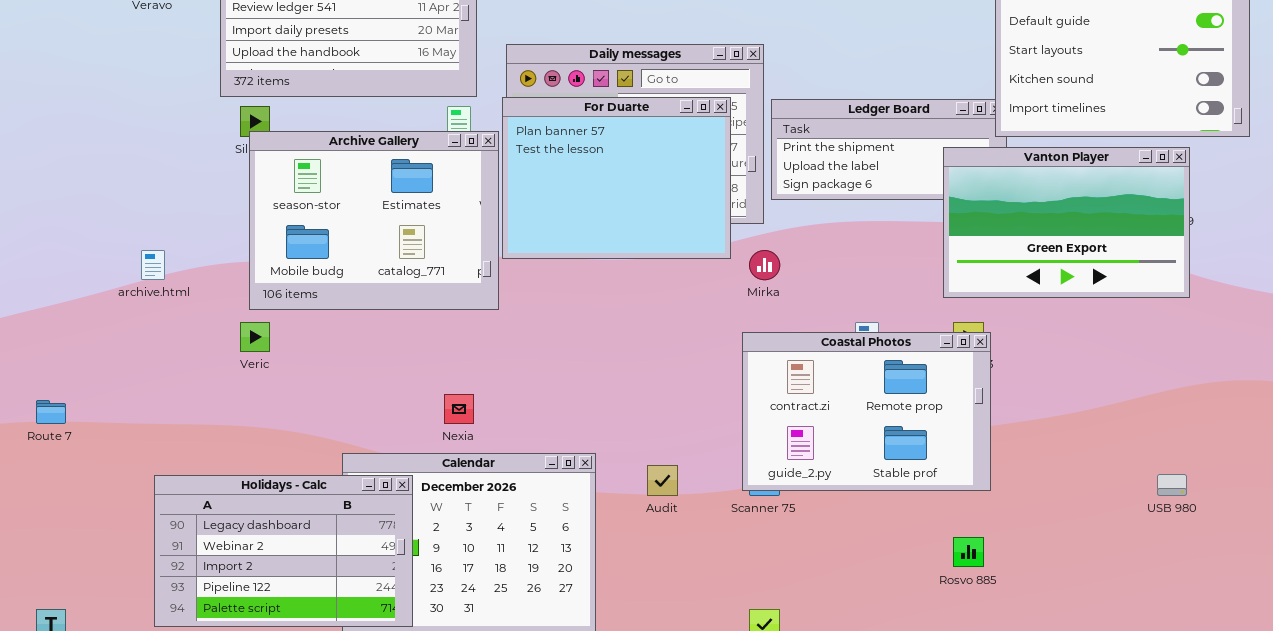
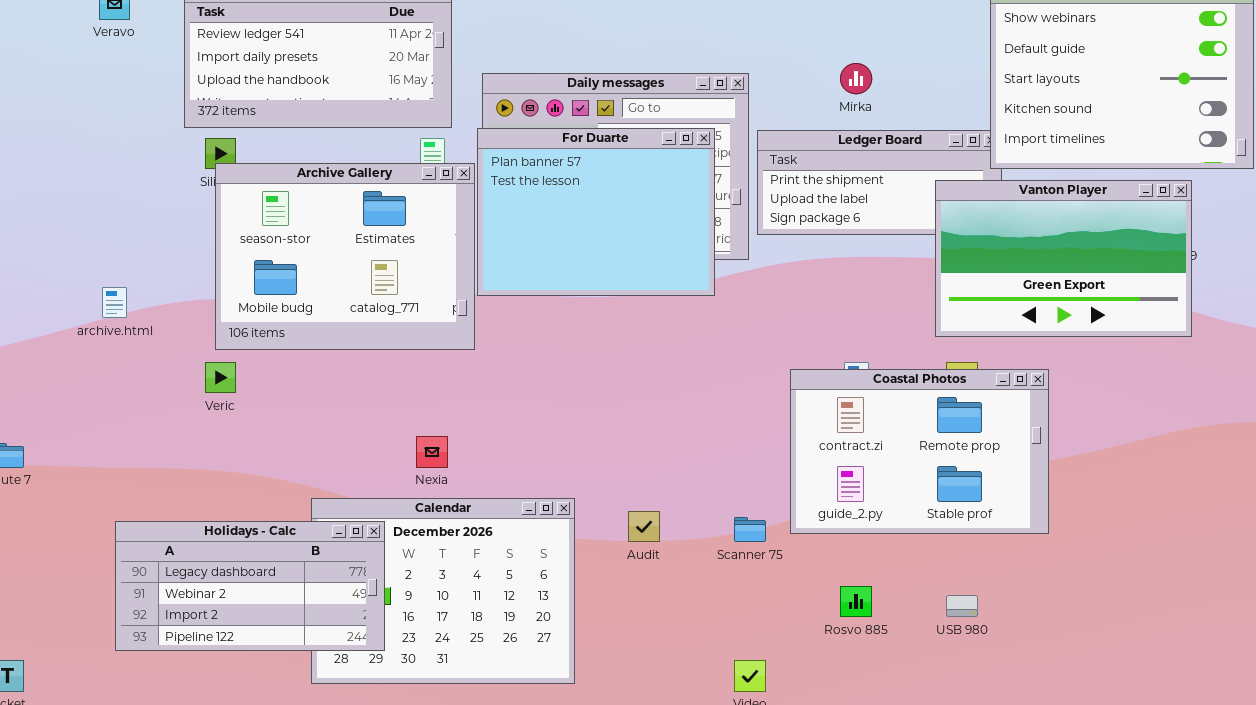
Mirka: [749,250,780,280] -> [840,63,872,94], moved
Coastal Photos: [742,332,991,491] -> [790,369,1049,534], moved
USB 980: [1157,474,1187,496] -> [946,595,978,617], moved
Holidays - Calc: [154,475,413,627] -> [115,521,385,651], resized
Rosvo 885: [953,537,984,567] -> [840,586,872,617], moved

